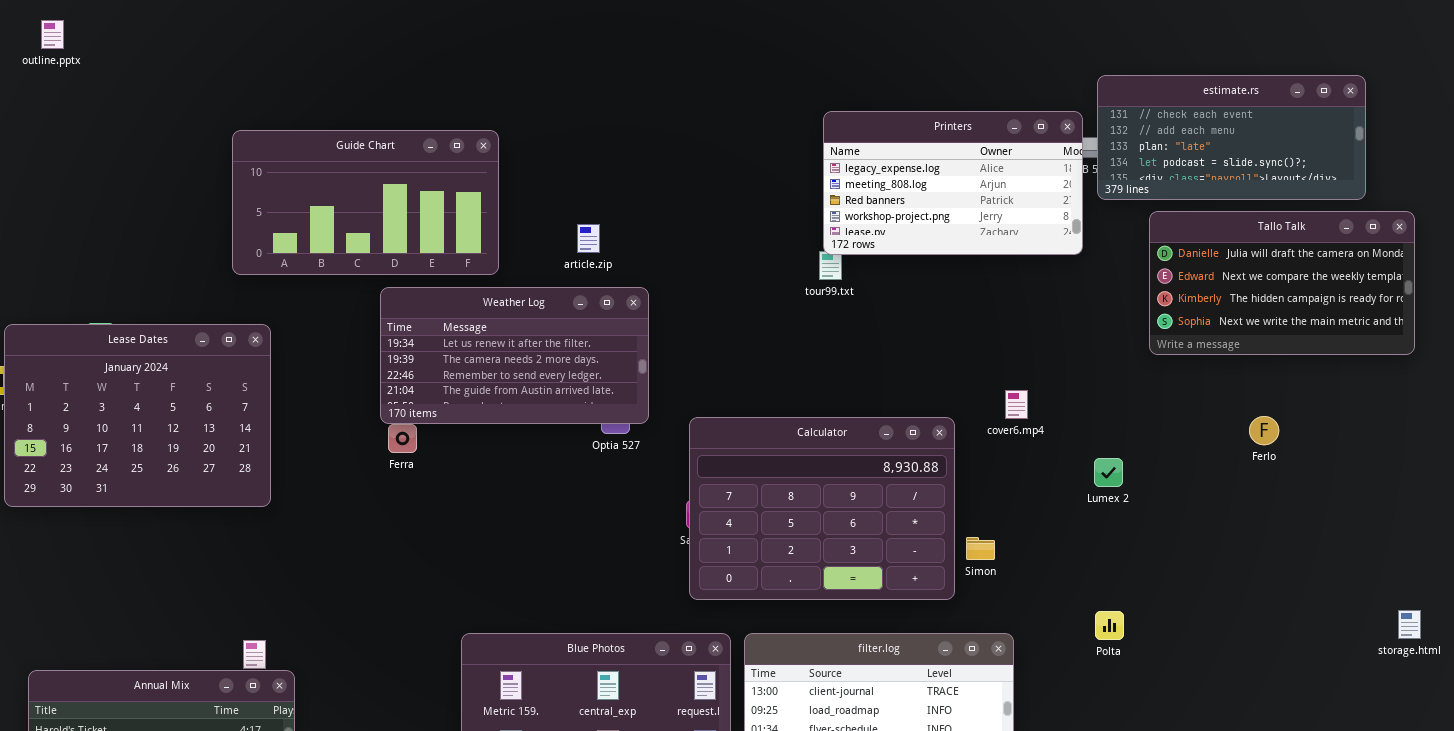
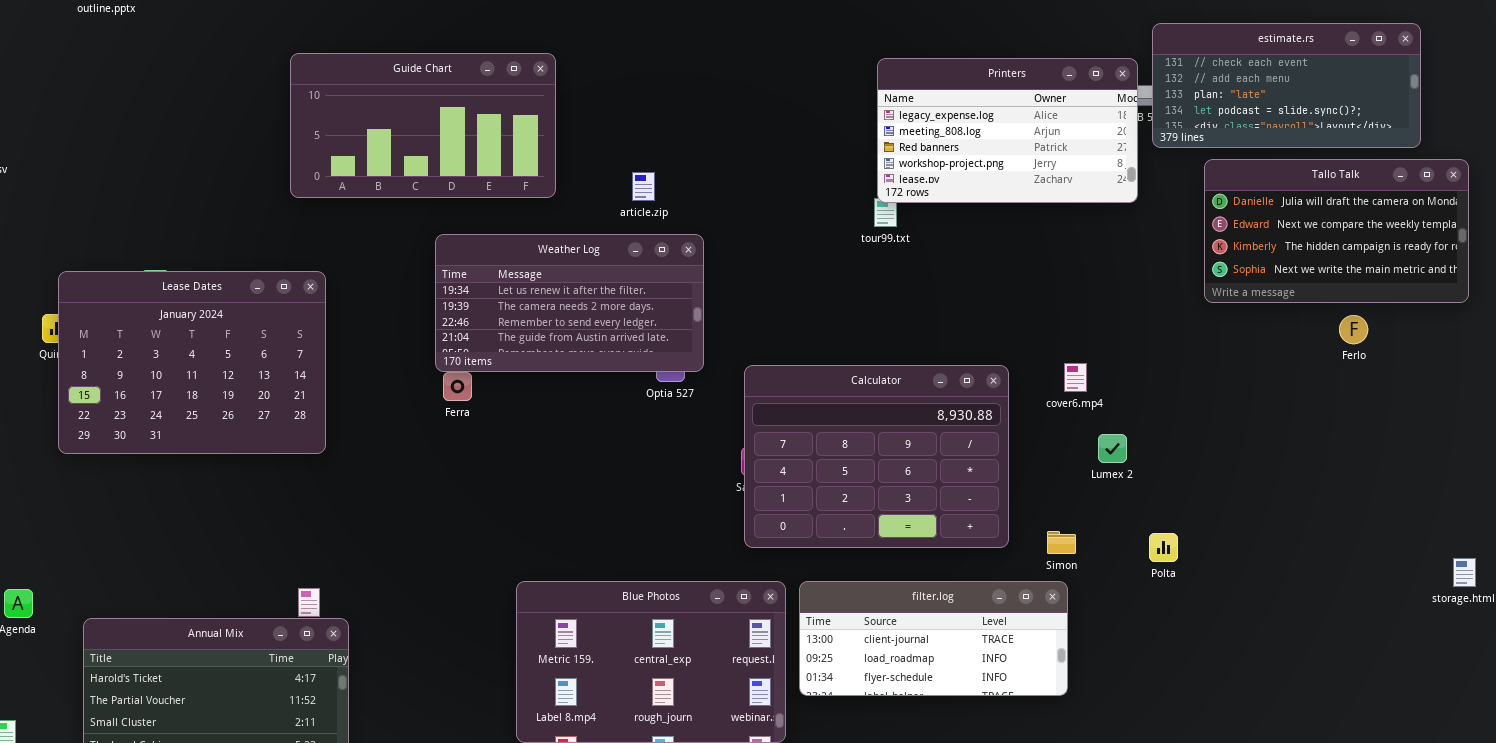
Guide Chart: [232,130,499,275] -> [290,53,556,198], moved
cover6.mp4: [1005,390,1028,419] -> [1064,363,1087,392], moved
Ferlo: [1249,416,1279,445] -> [1339,315,1368,344], moved
Lumex 2: [1094,458,1123,487] -> [1098,434,1127,463], moved
Simon: [966,537,995,560] -> [1047,531,1076,554], moved
Polta: [1095,611,1124,640] -> [1149,533,1178,562], moved

